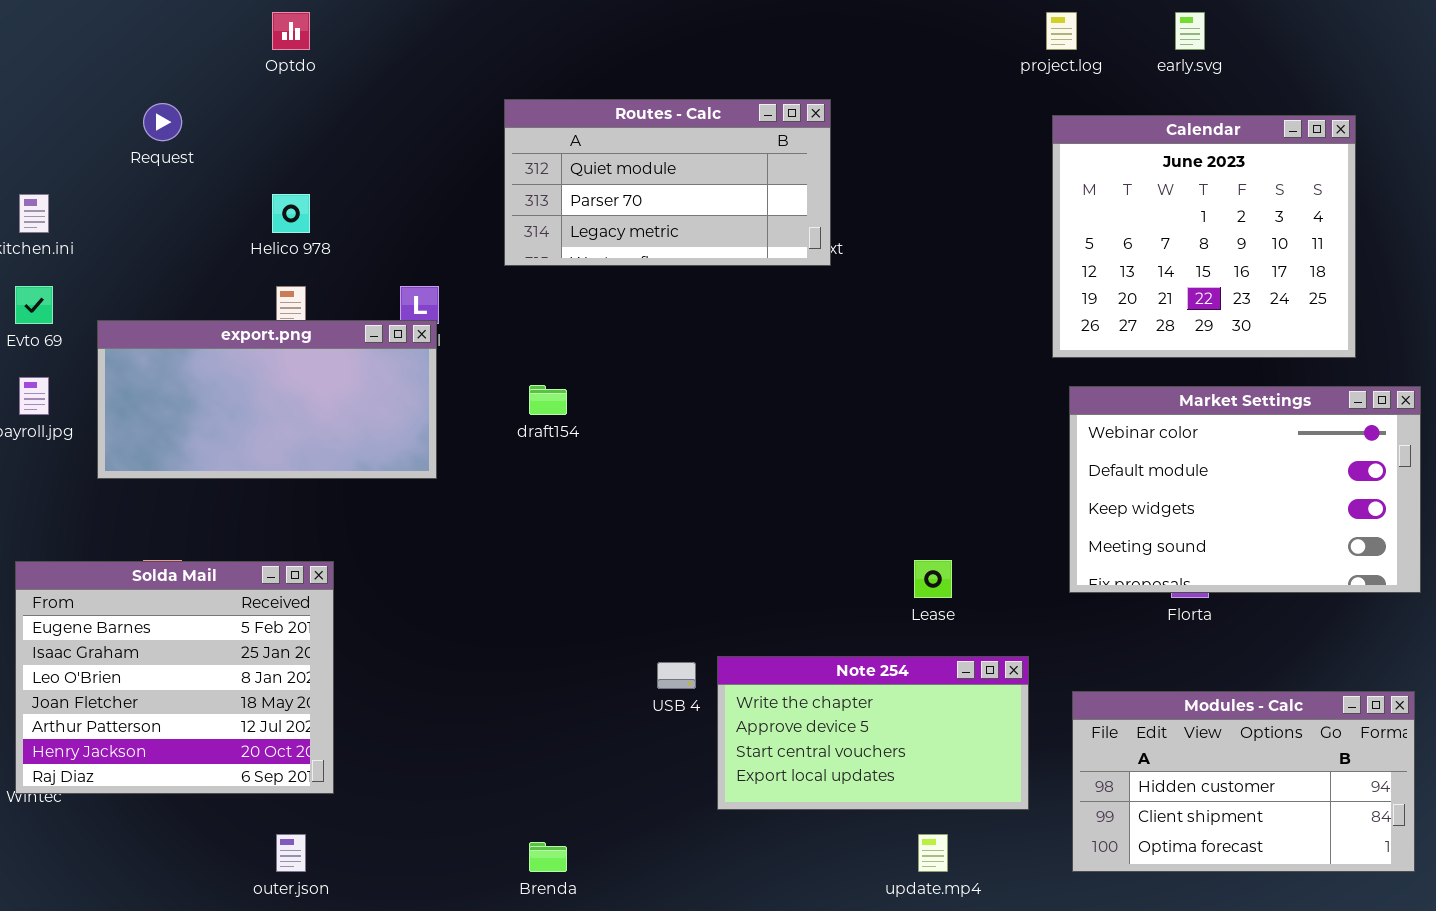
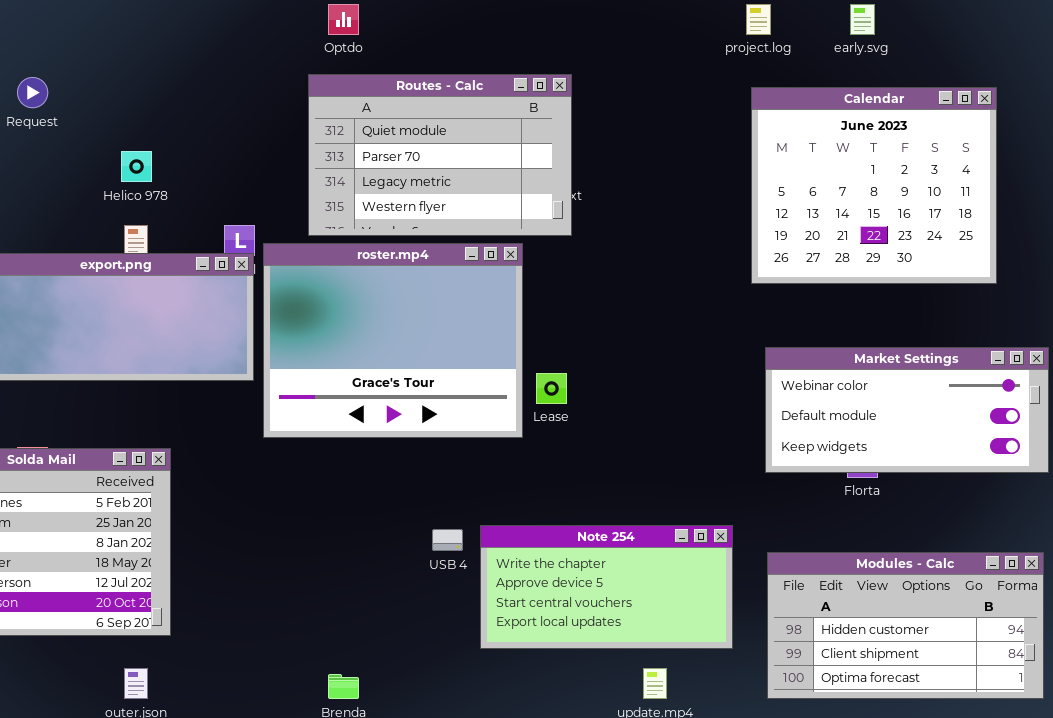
Optdo: [272,12,310,50] -> [328,4,359,35], moved
Routes - Calc: [504,99,831,266] -> [308,74,572,236], resized
roster.mp4: none -> [263,243,523,438], opened
Market Settings: [1069,386,1421,593] -> [765,347,1049,473], resized
Lease: [914,560,952,598] -> [536,373,567,404], moved

